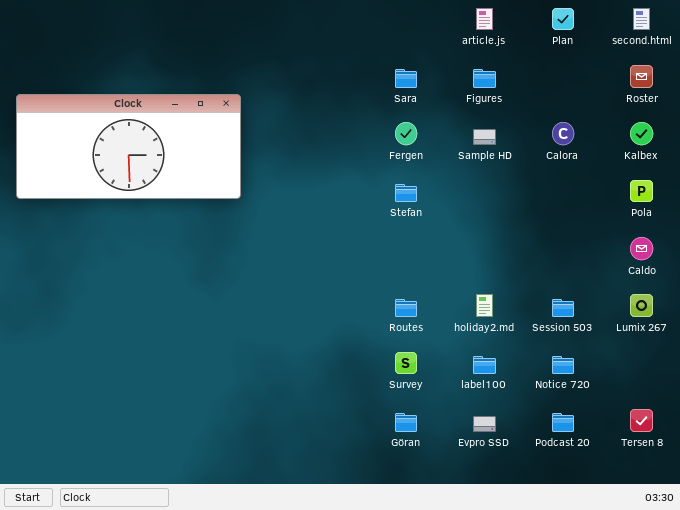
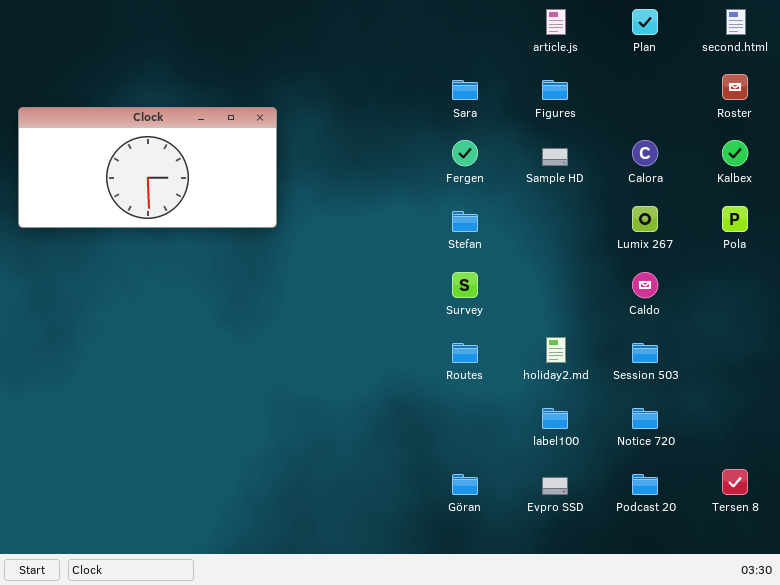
Caldo: [630,237,653,260] -> [632,272,658,298], moved
Lumix 267: [630,294,653,317] -> [632,206,658,232], moved
Survey: [395,352,417,374] -> [452,272,478,298], moved

